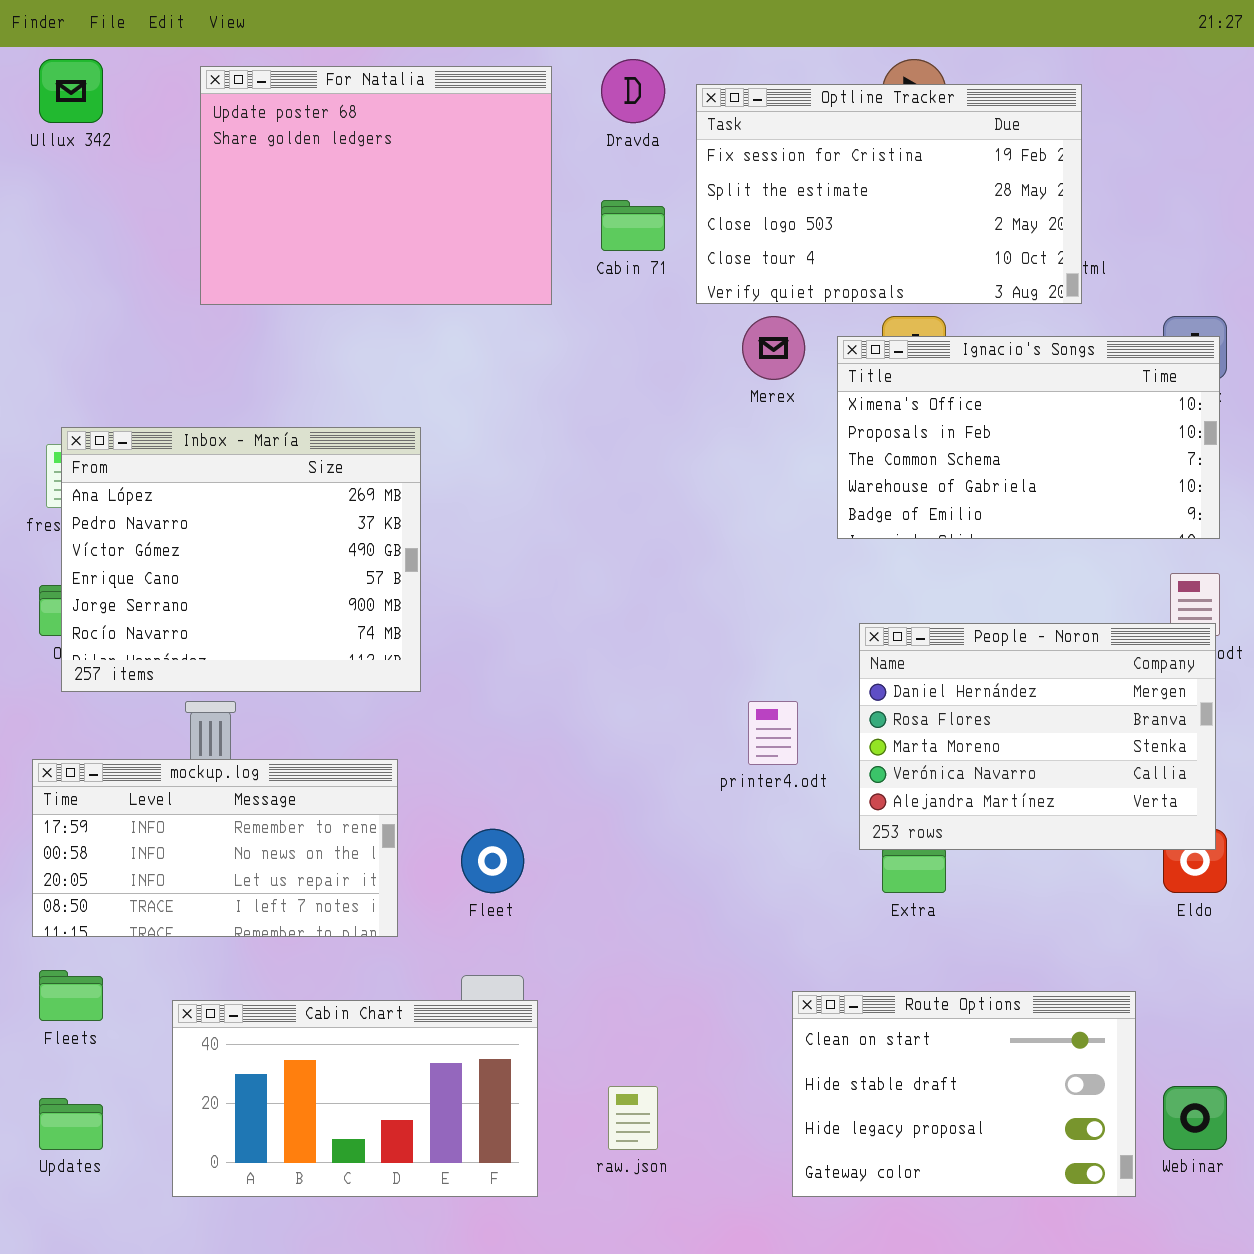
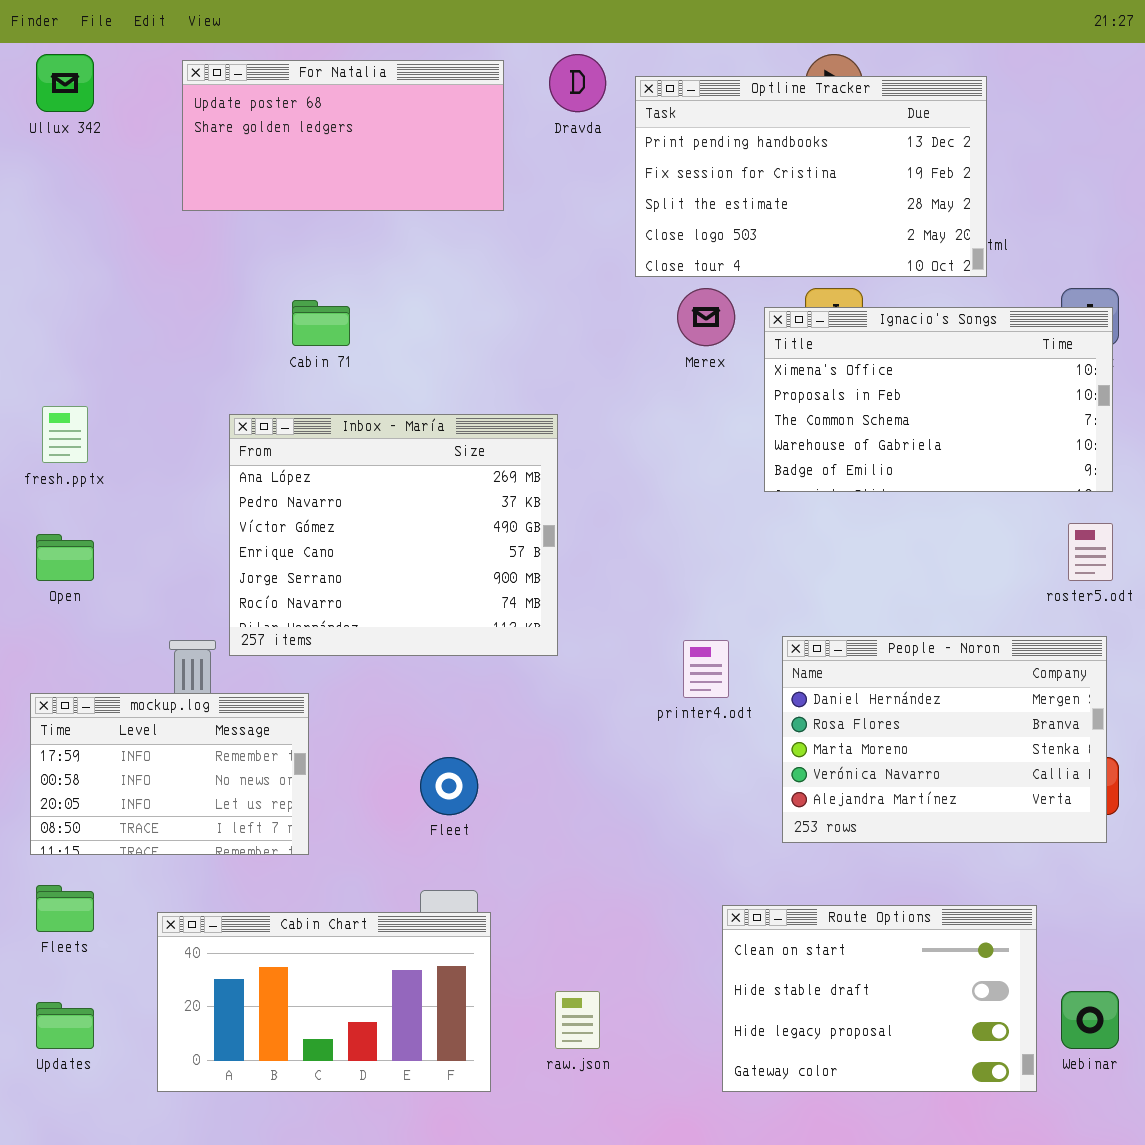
For Natalia: [200,66,552,305] -> [182,60,504,211], resized
Optline Tracker: [696,84,1082,304] -> [635,76,987,277], scrolled up 1 row
Cabin 71: [601,200,665,251] -> [292,300,350,346], moved
Inbox - María: [61,427,421,692] -> [229,414,558,656], moved
People - Noron: [859,623,1216,850] -> [782,636,1107,843], moved
mockup.log: [32,759,398,937] -> [30,693,309,855], resized

